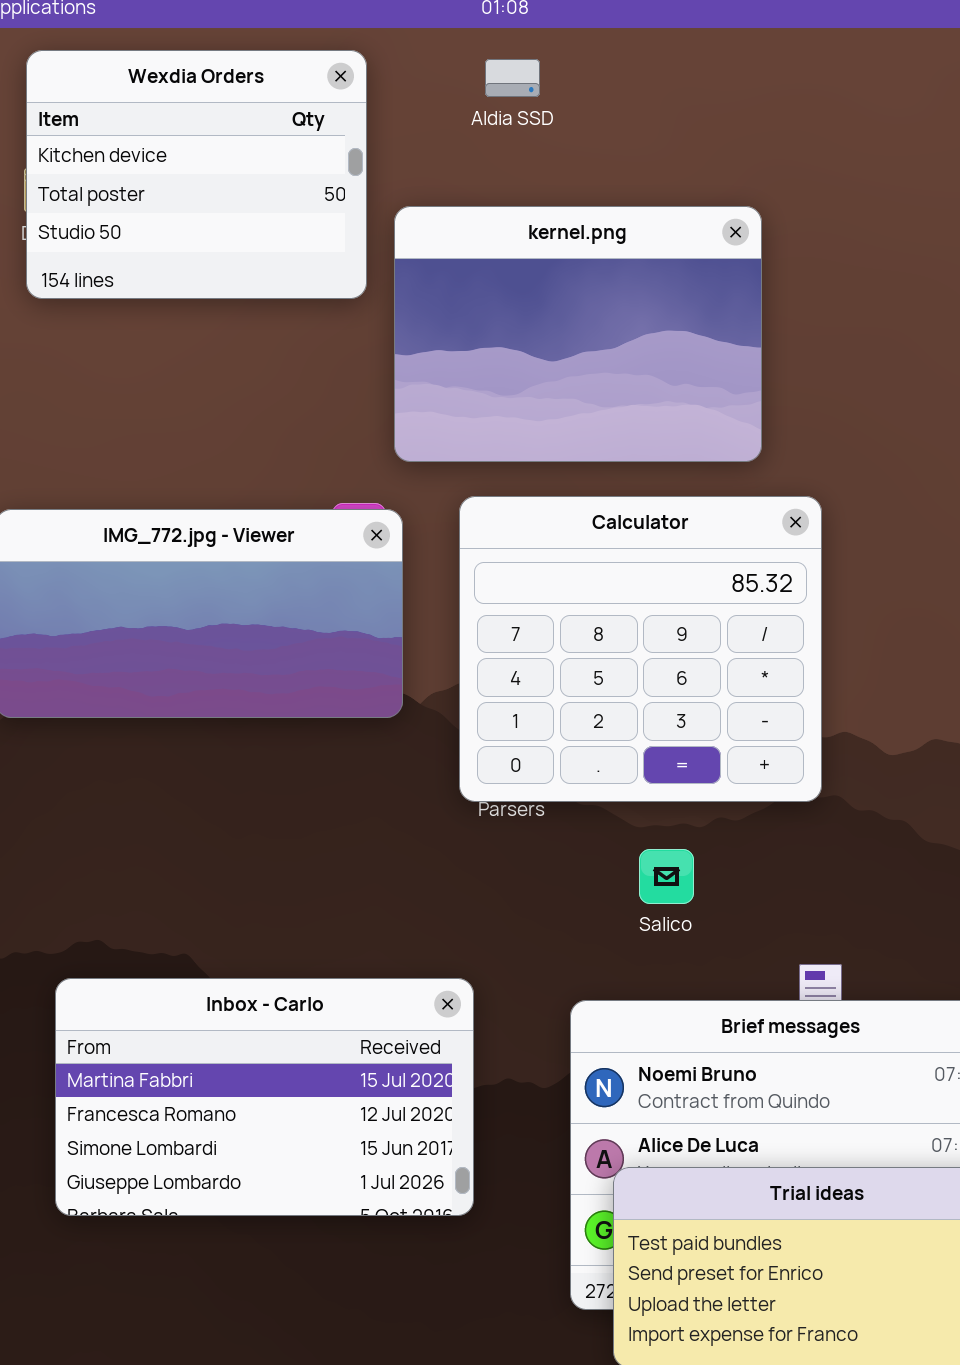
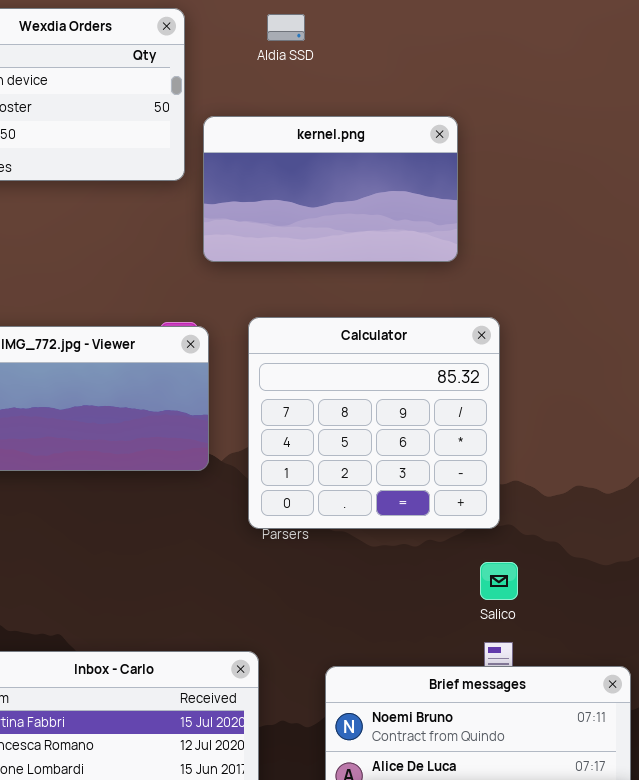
kernel.png: [394,206,762,462] -> [203,116,458,262], resized
Salico: [639,849,694,904] -> [480,562,518,600], moved

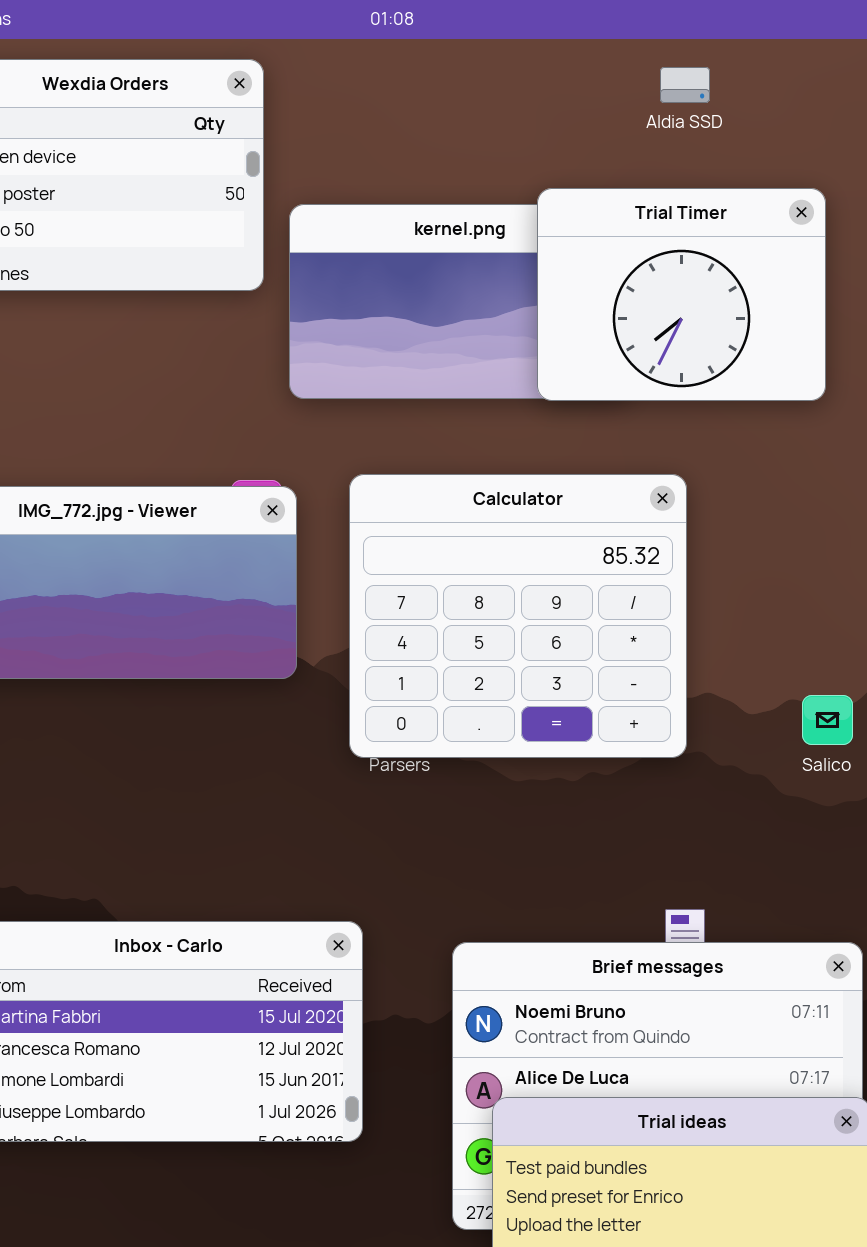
Aldia SSD: [267,14,305,41] -> [660,67,710,103], moved
Trial Timer: none -> [537,188,826,401], opened
Salico: [480,562,518,600] -> [802,695,853,745], moved

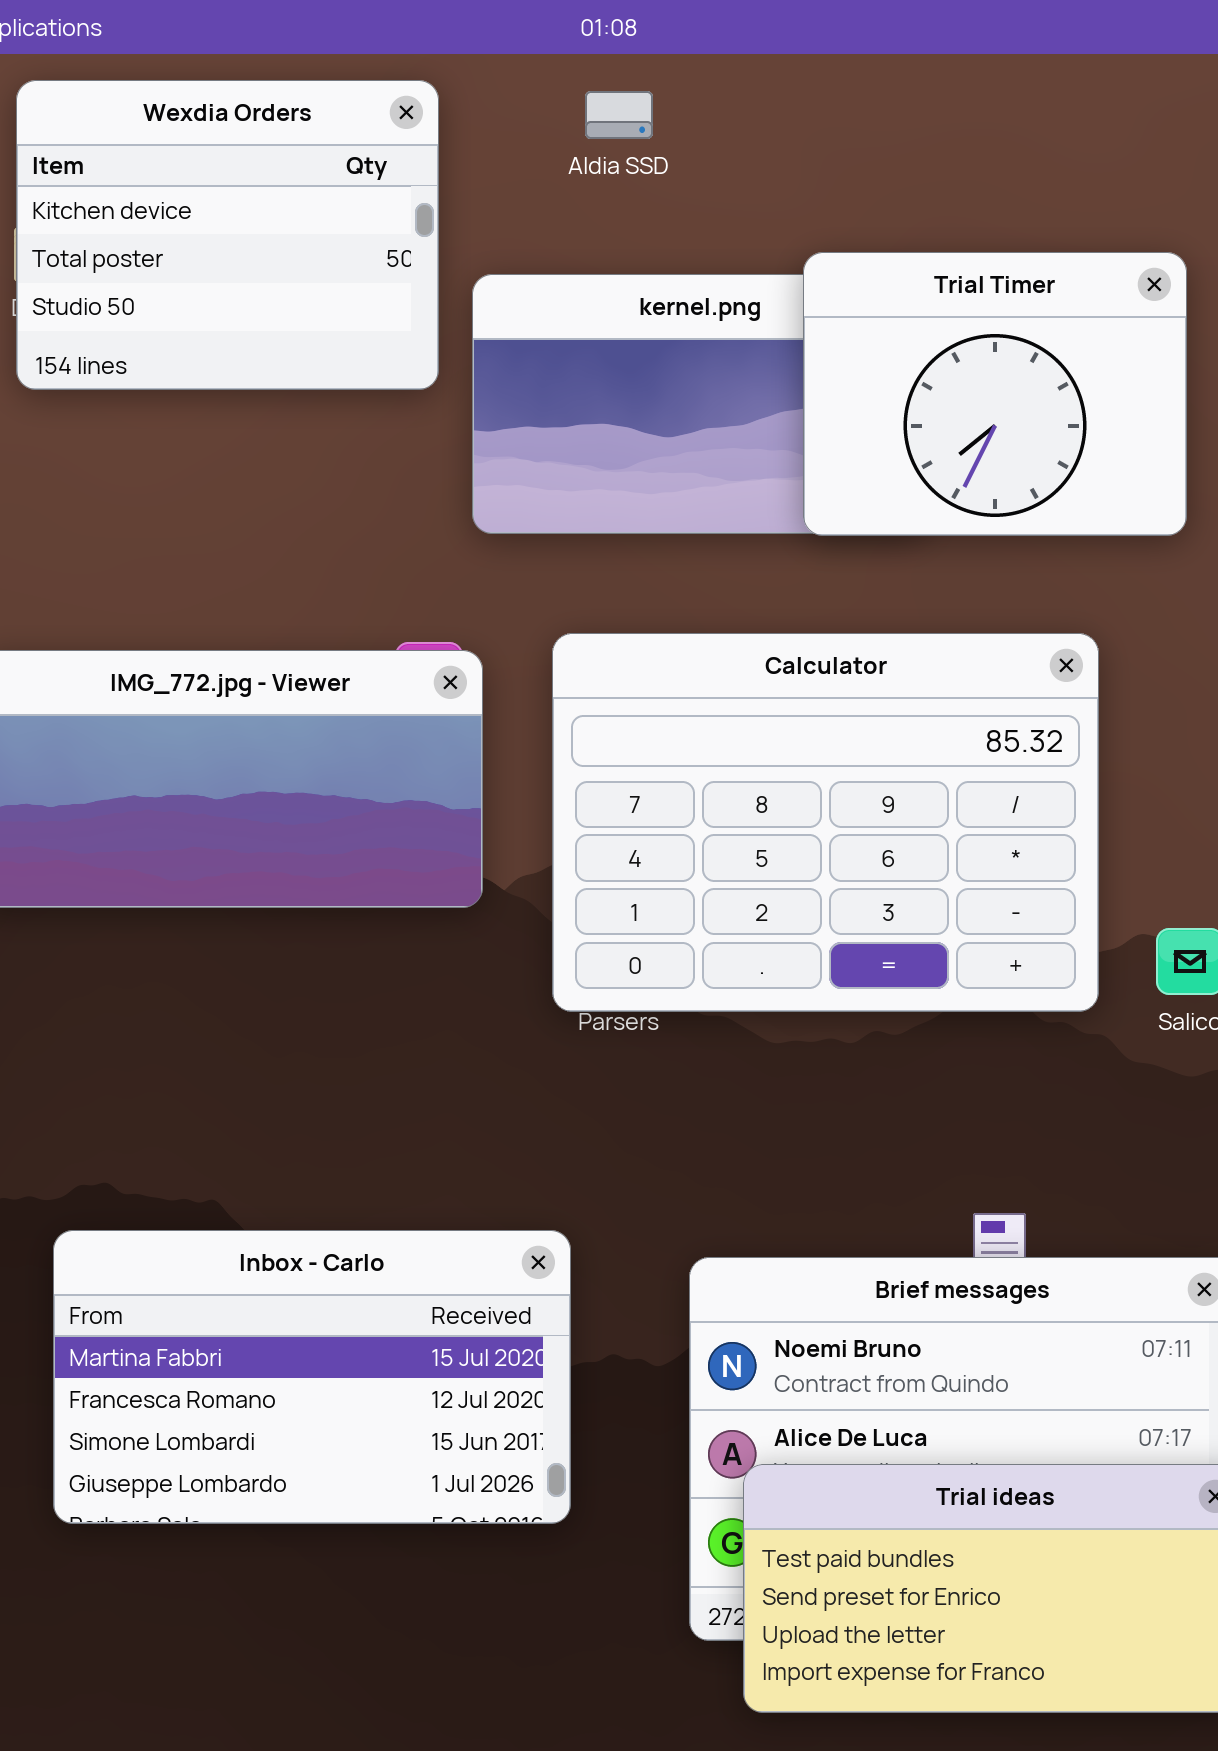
Aldia SSD: [660,67,710,103] -> [585,91,653,139], moved
Calculator: [349,474,687,758] -> [552,633,1099,1012], resized

